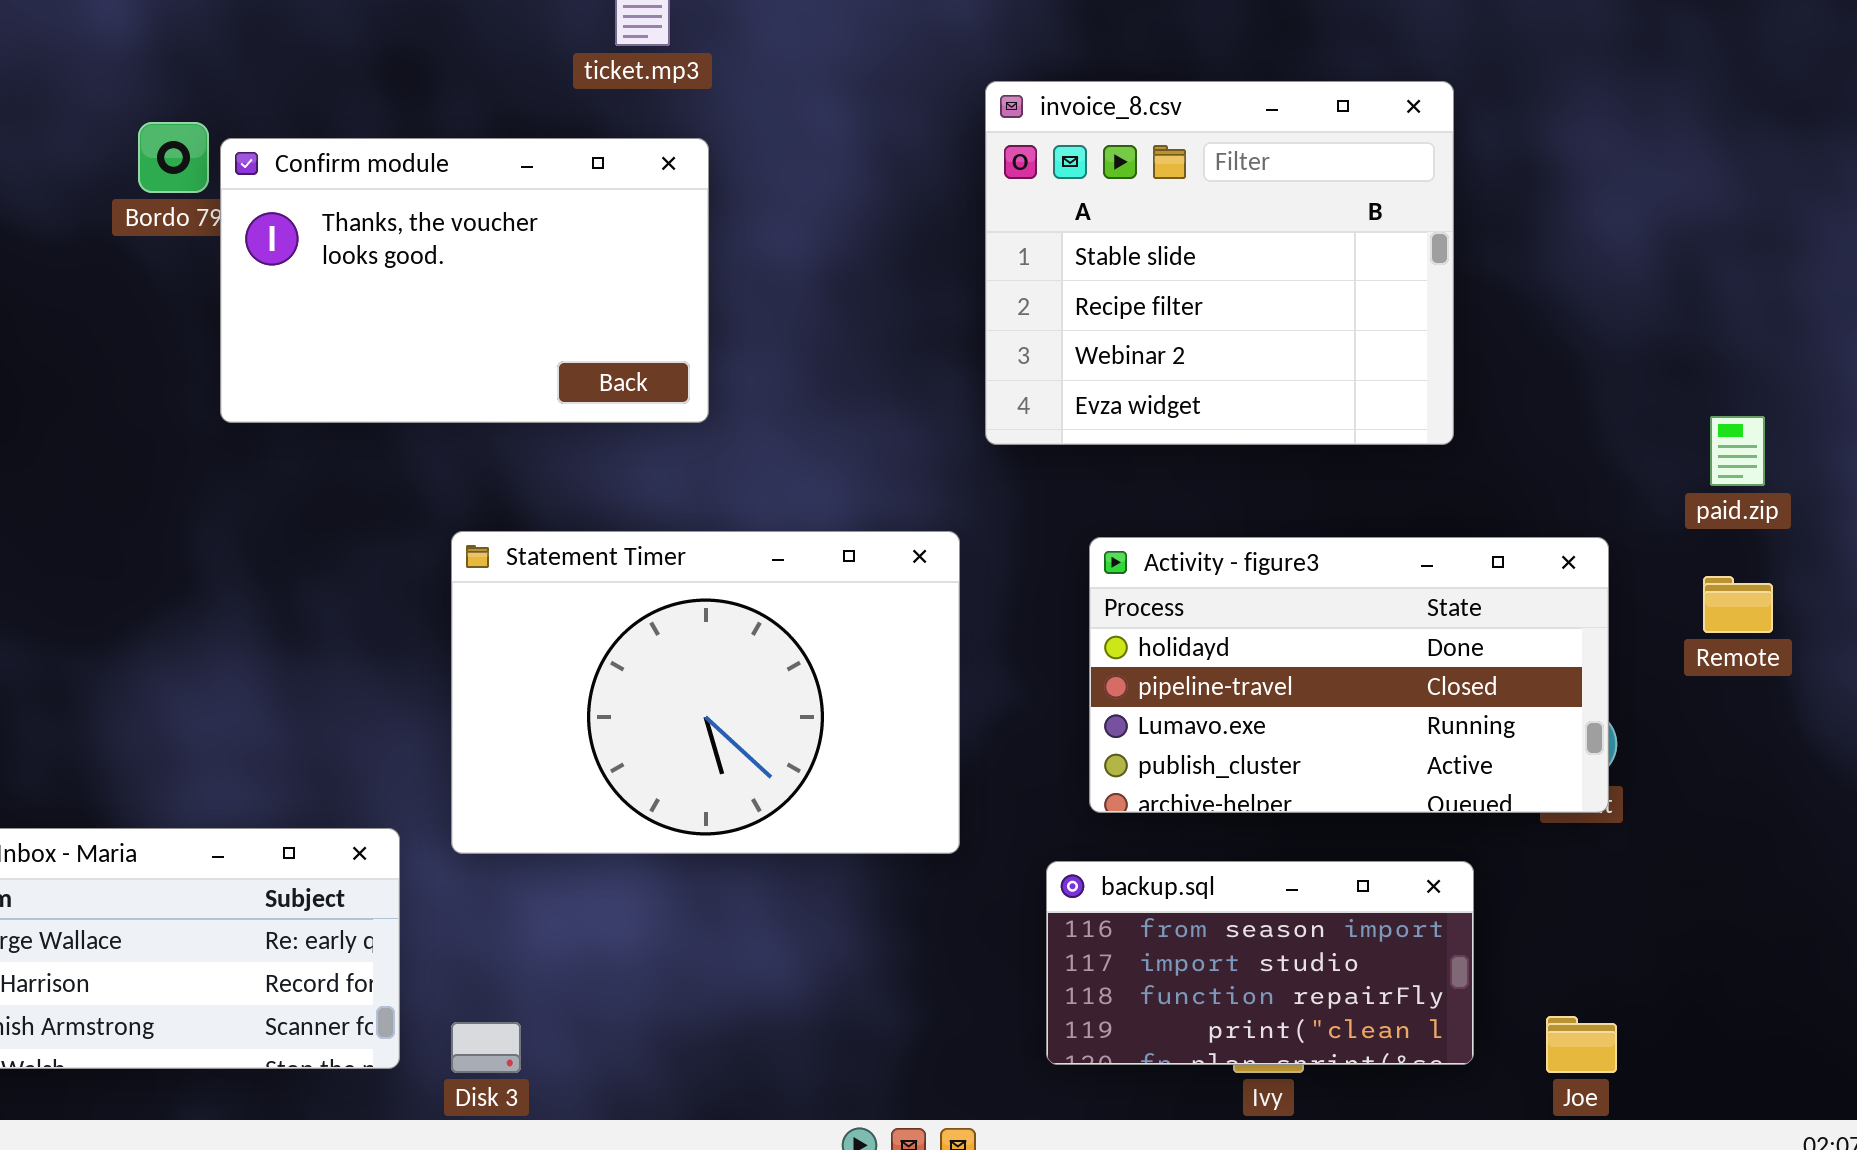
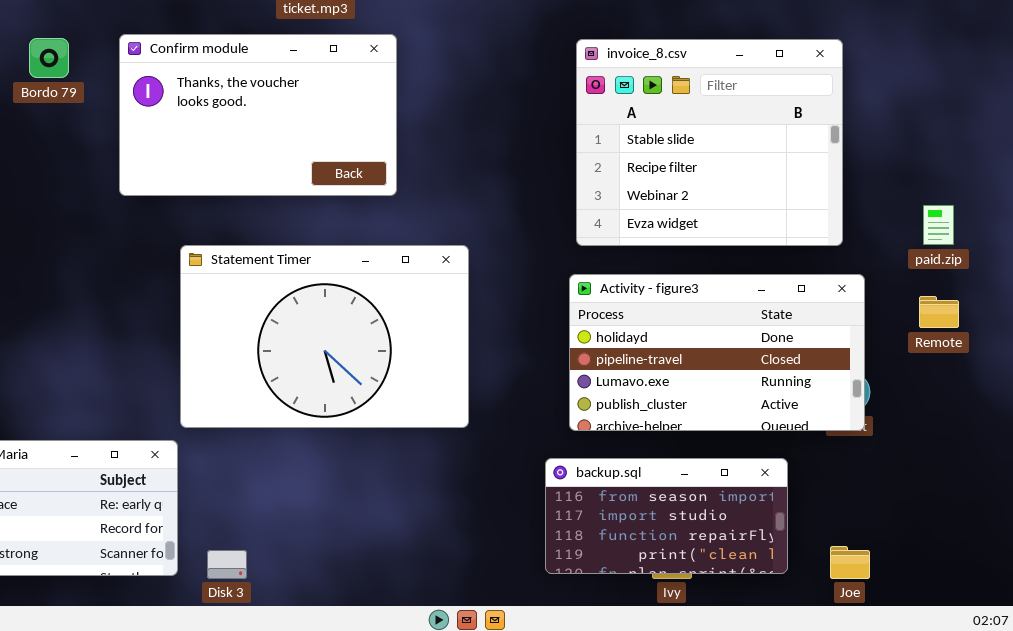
invoice_8.csv: [985,81,1454,445] -> [576,39,843,246], moved
Confirm module: [220,138,709,423] -> [119,34,397,196], moved
Statement Timer: [451,531,960,854] -> [180,245,469,428], moved

